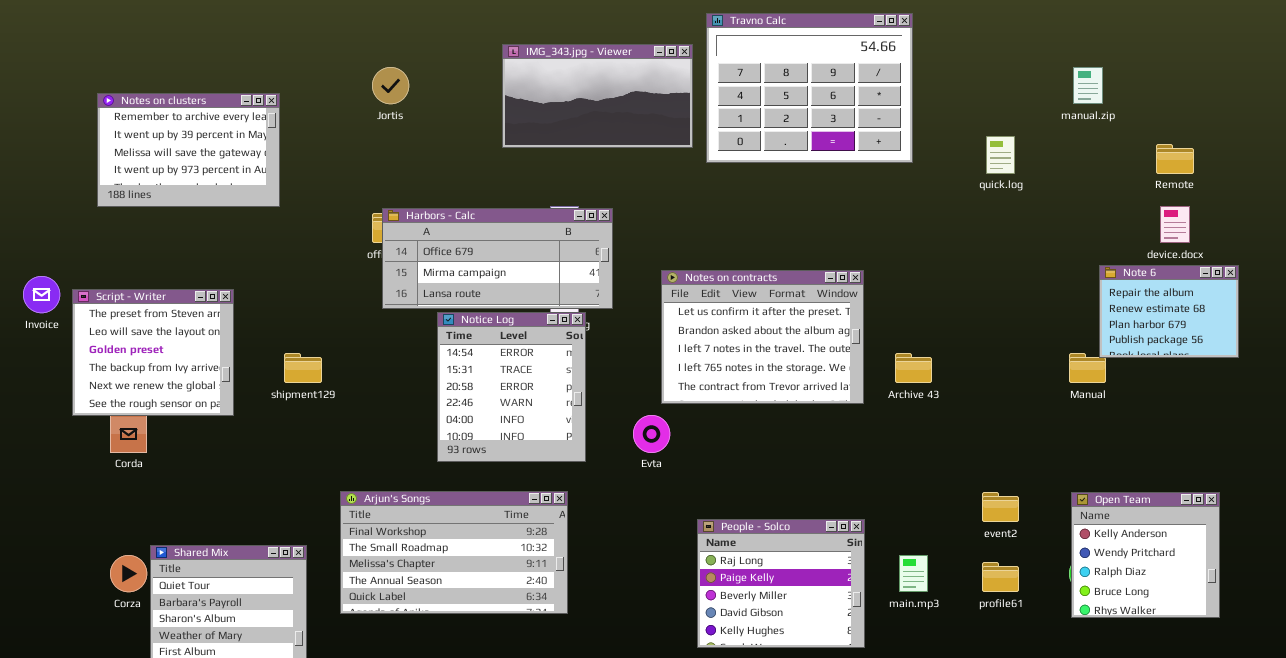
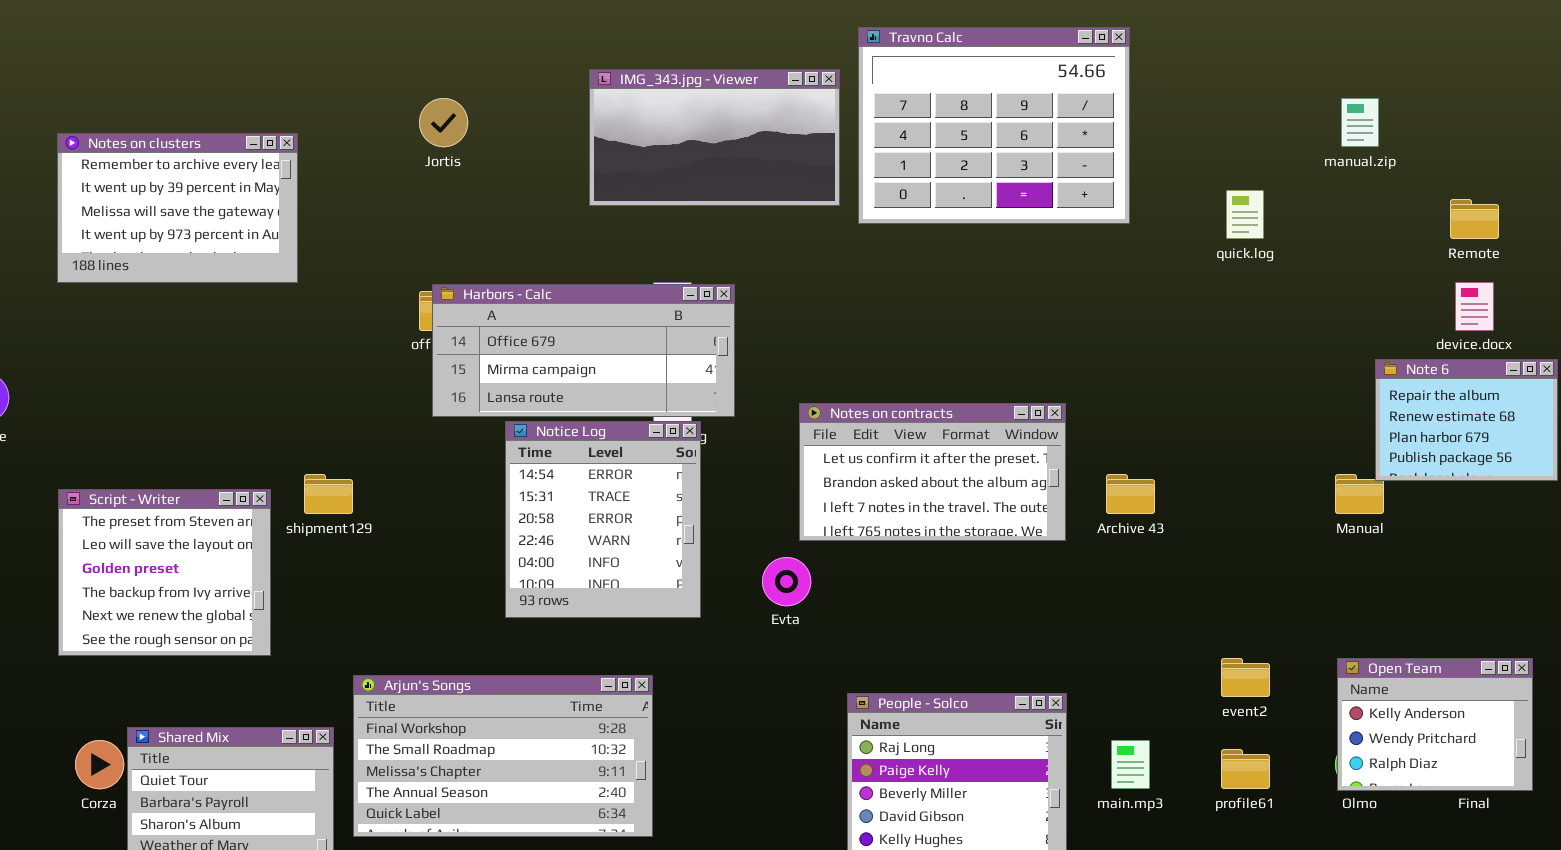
Notes on contracts: [661,270,864,404] -> [799,403,1066,541], resized
Script - Writer: [72,289,234,416] -> [58,489,271,656], moved
Arjun's Songs: [340,491,568,614] -> [353,675,653,837], moved
Open Team: [1071,492,1220,618] -> [1337,658,1533,791], resized

